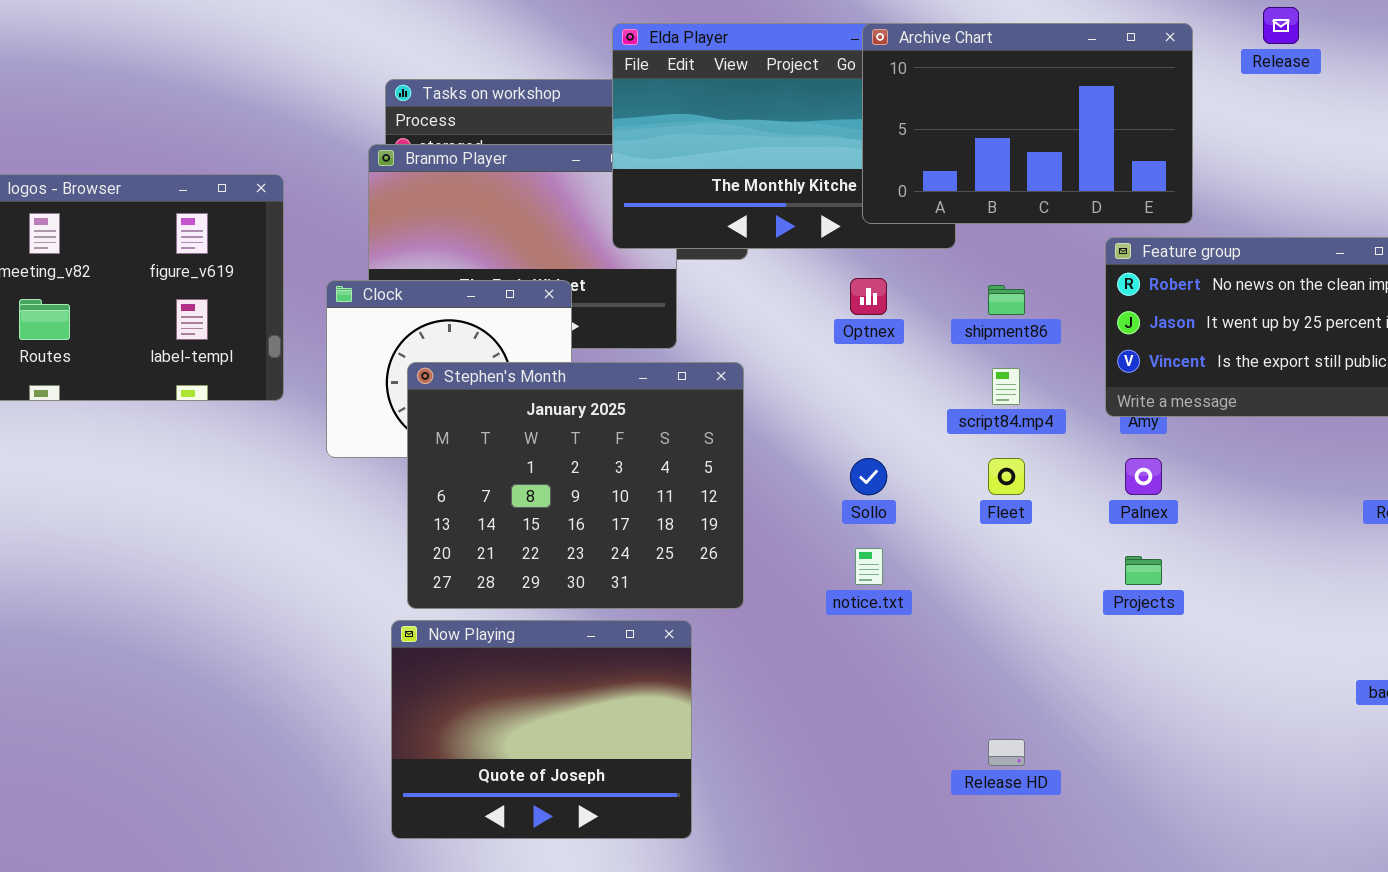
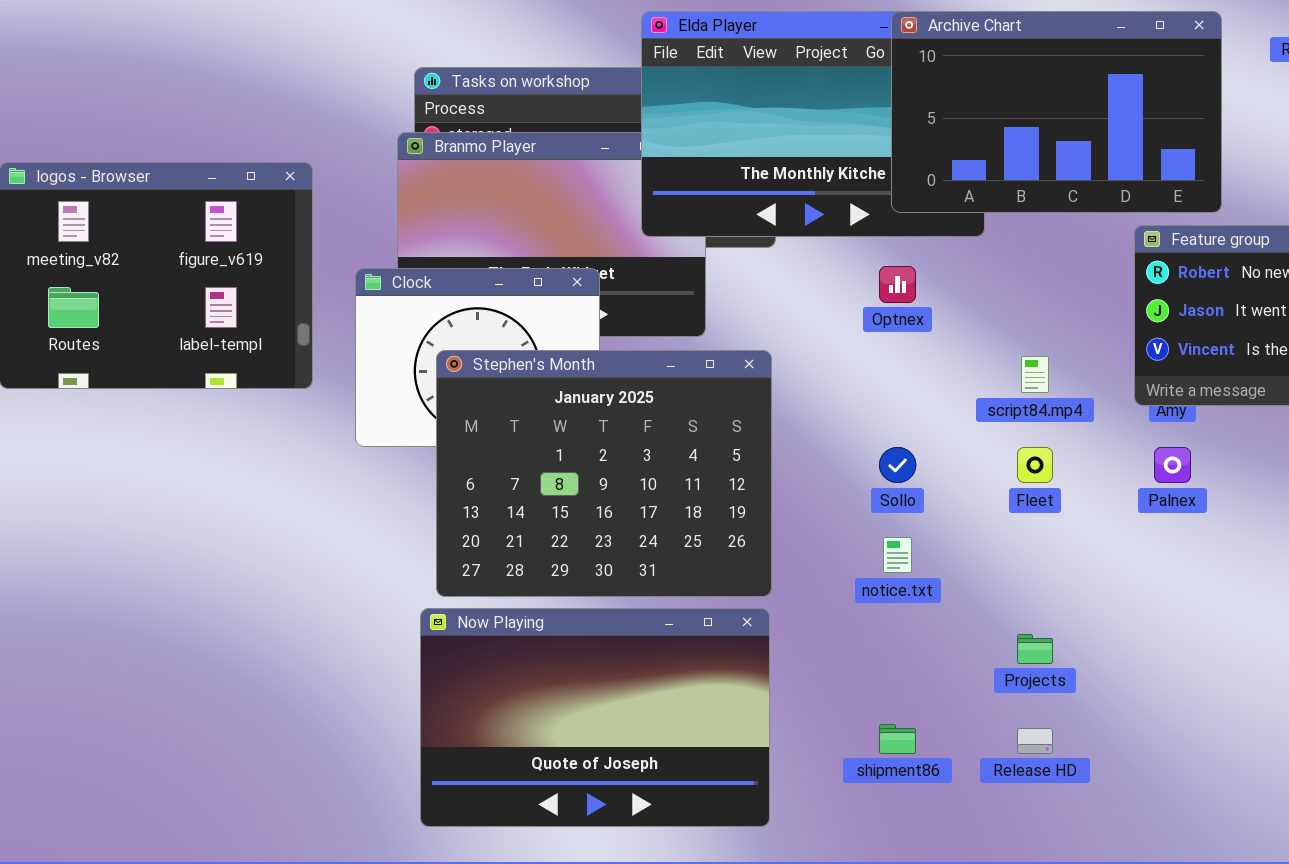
shipment86: [988,285,1025,315] -> [879,724,916,754], moved
Projects: [1125,556,1162,585] -> [1017,634,1053,664], moved
Now Playing: [391,620,692,839] -> [420,608,770,827], resized

